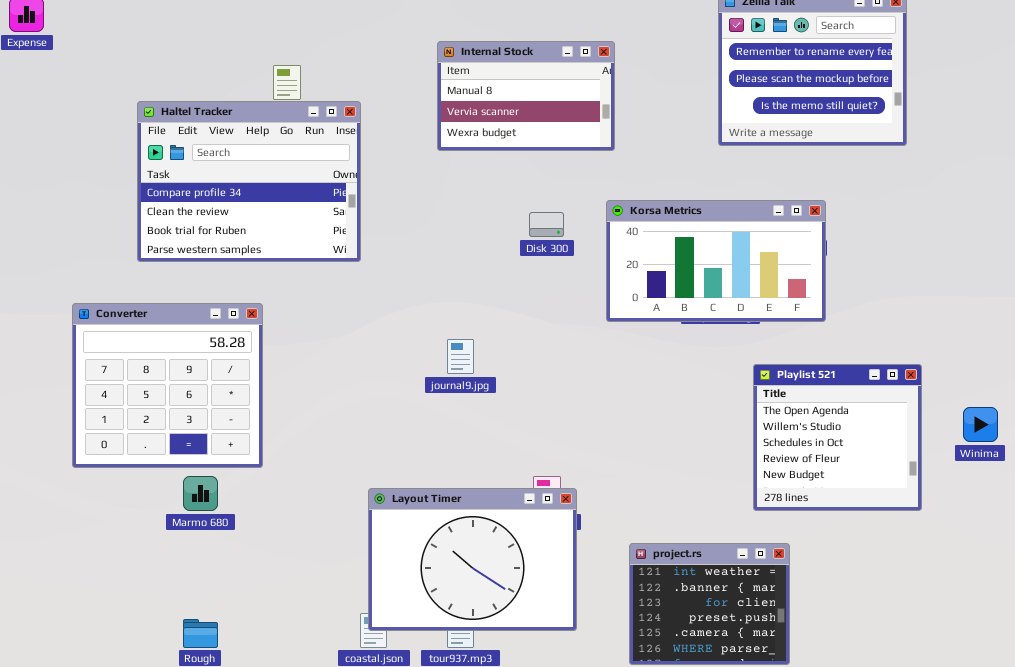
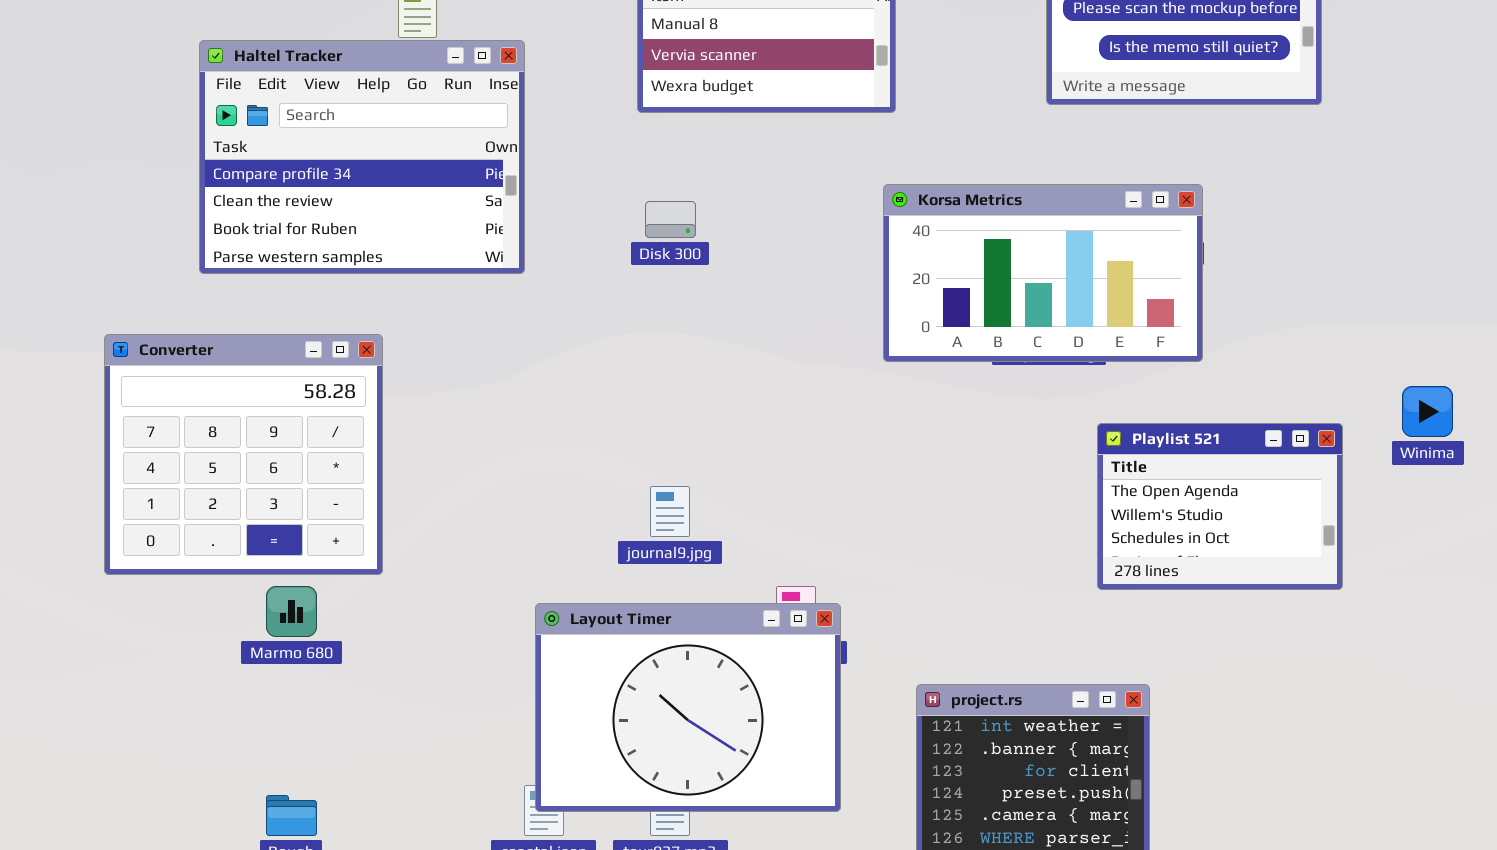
Disk 300: [529,212,564,237] -> [645,201,696,238], moved
journal9.jpg: [447,339,474,374] -> [650,486,690,537], moved
Playlist 521: [753,364,922,511] -> [1097,423,1343,590], resized
Winima: [963,407,998,442] -> [1402,386,1453,437], moved

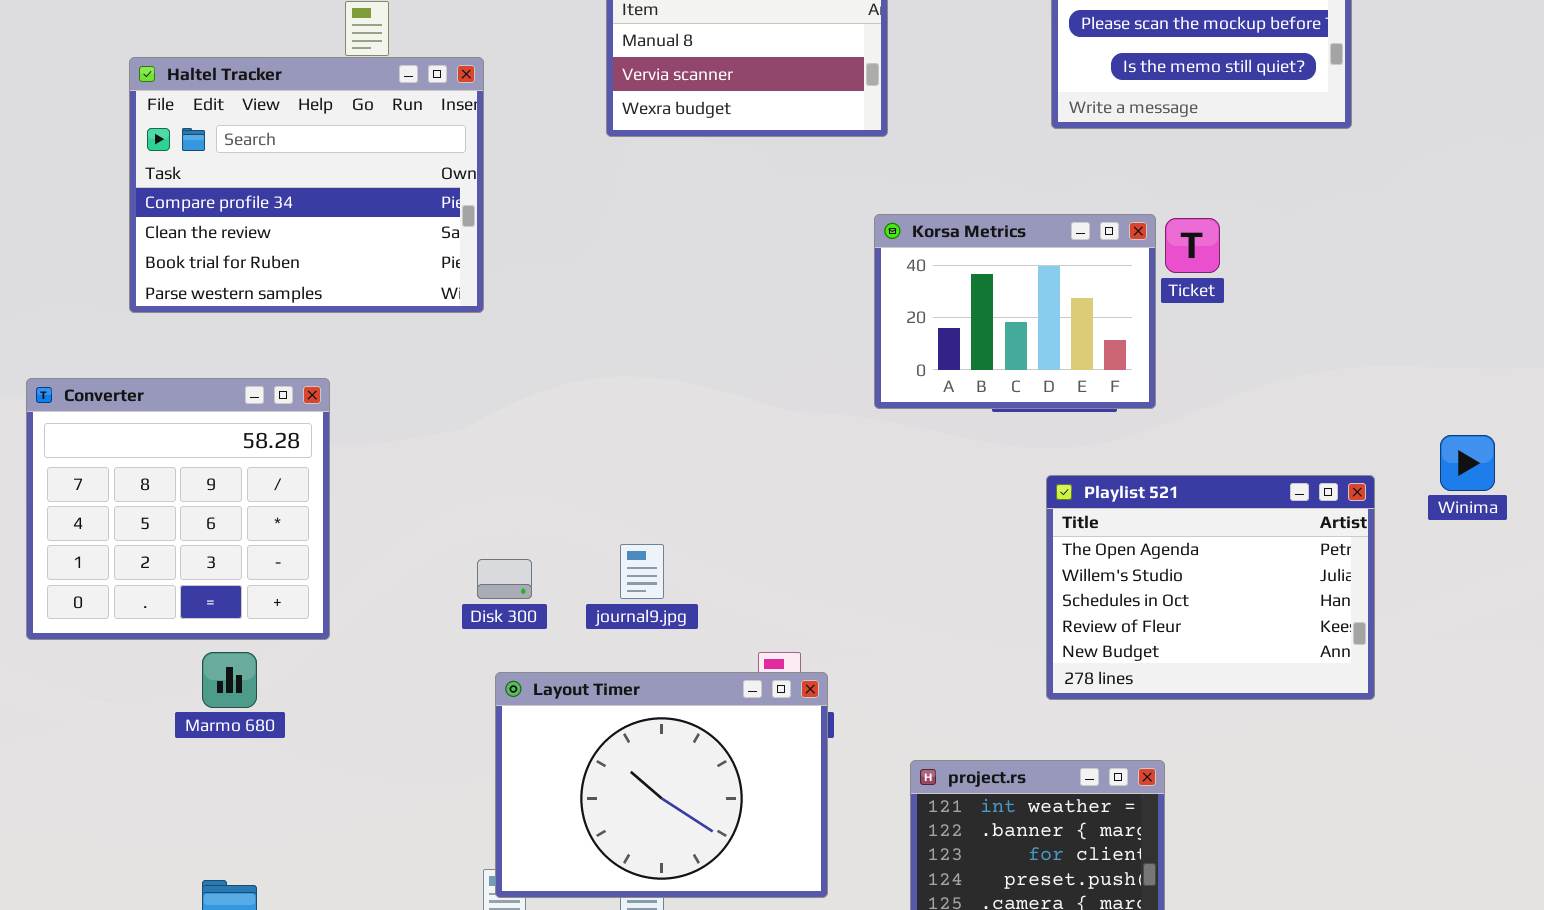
Korsa Metrics: [883,184,1203,362] -> [874,214,1156,409], resized
Disk 300: [645,201,696,238] -> [477,559,532,599], moved
Playlist 521: [1097,423,1343,590] -> [1046,475,1375,700], resized

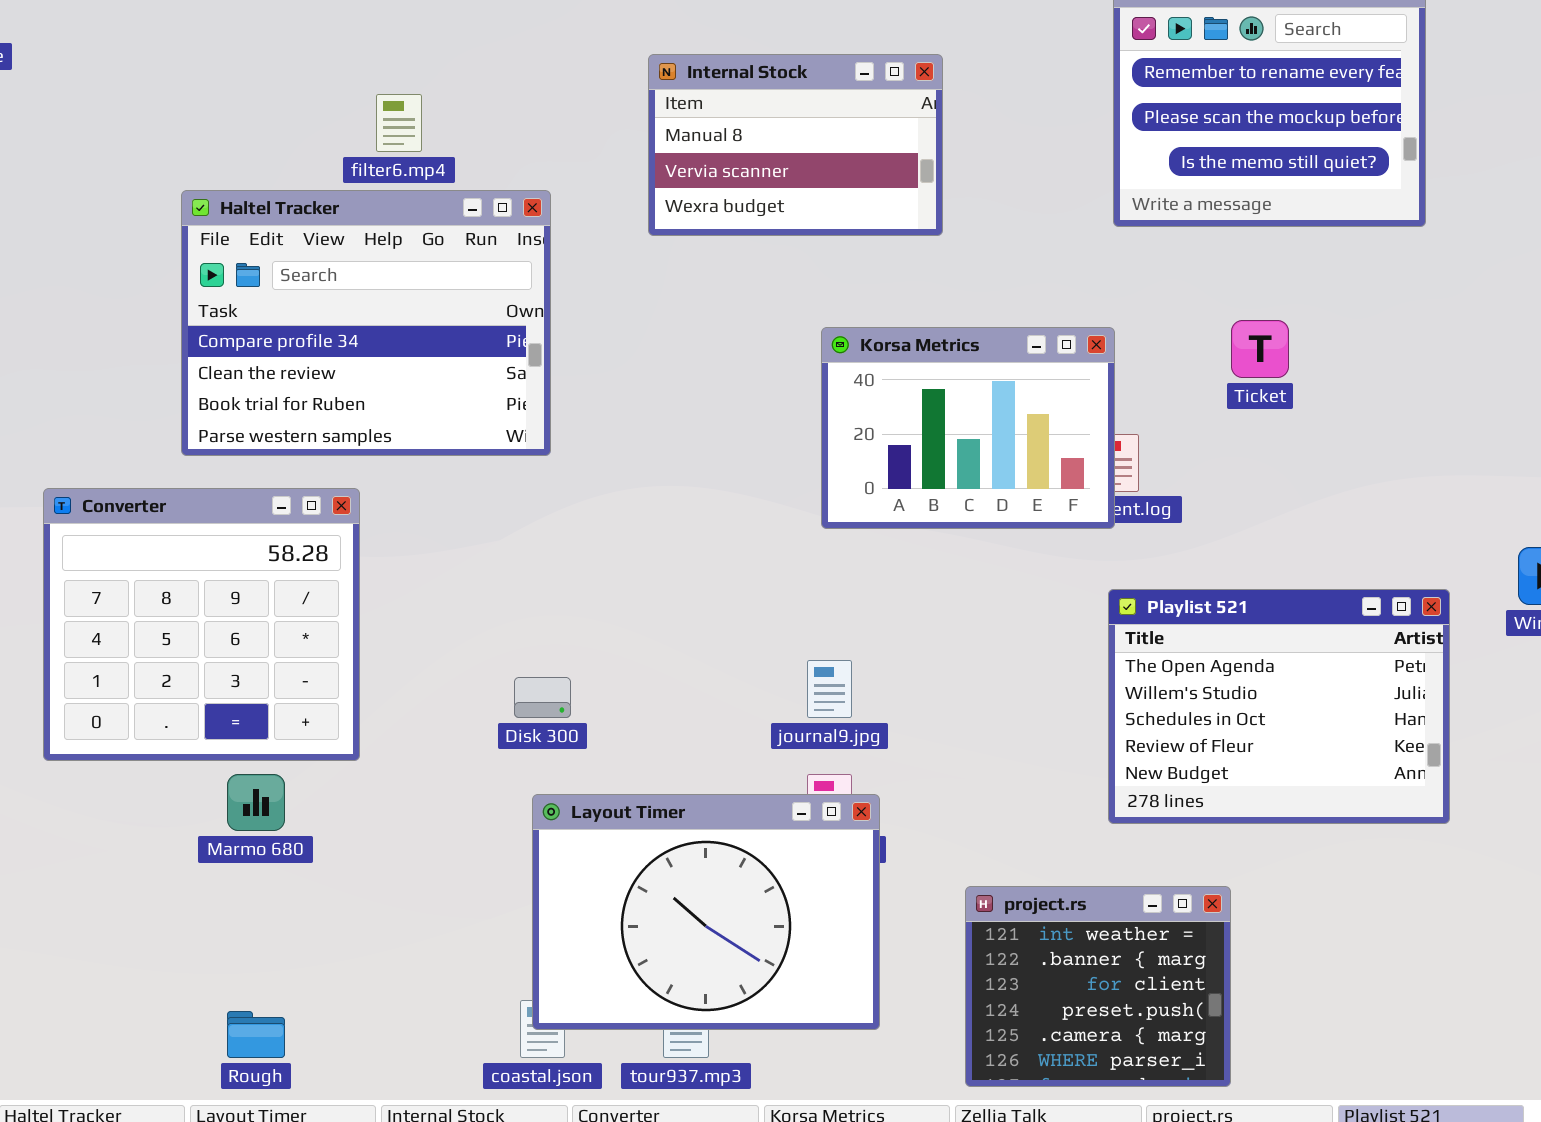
Haltel Tracker: [129,57,484,313] -> [181,190,551,456], moved
Korsa Metrics: [874,214,1156,409] -> [821,327,1115,529], moved
journal9.jpg: [620,544,664,599] -> [807,660,852,718], moved

